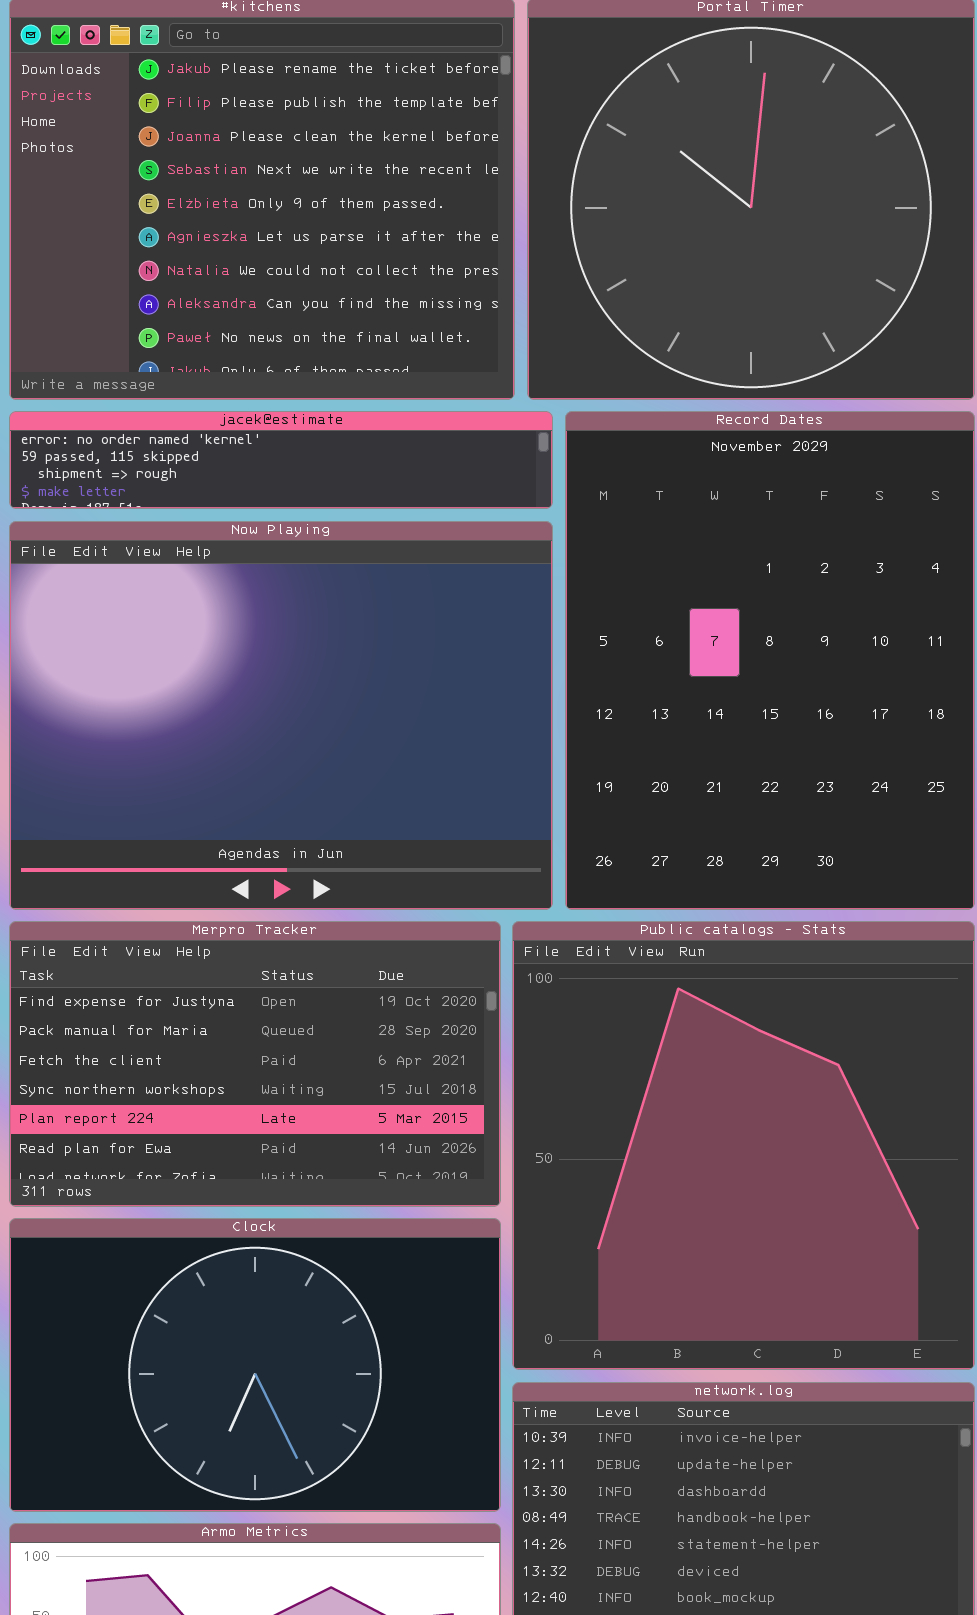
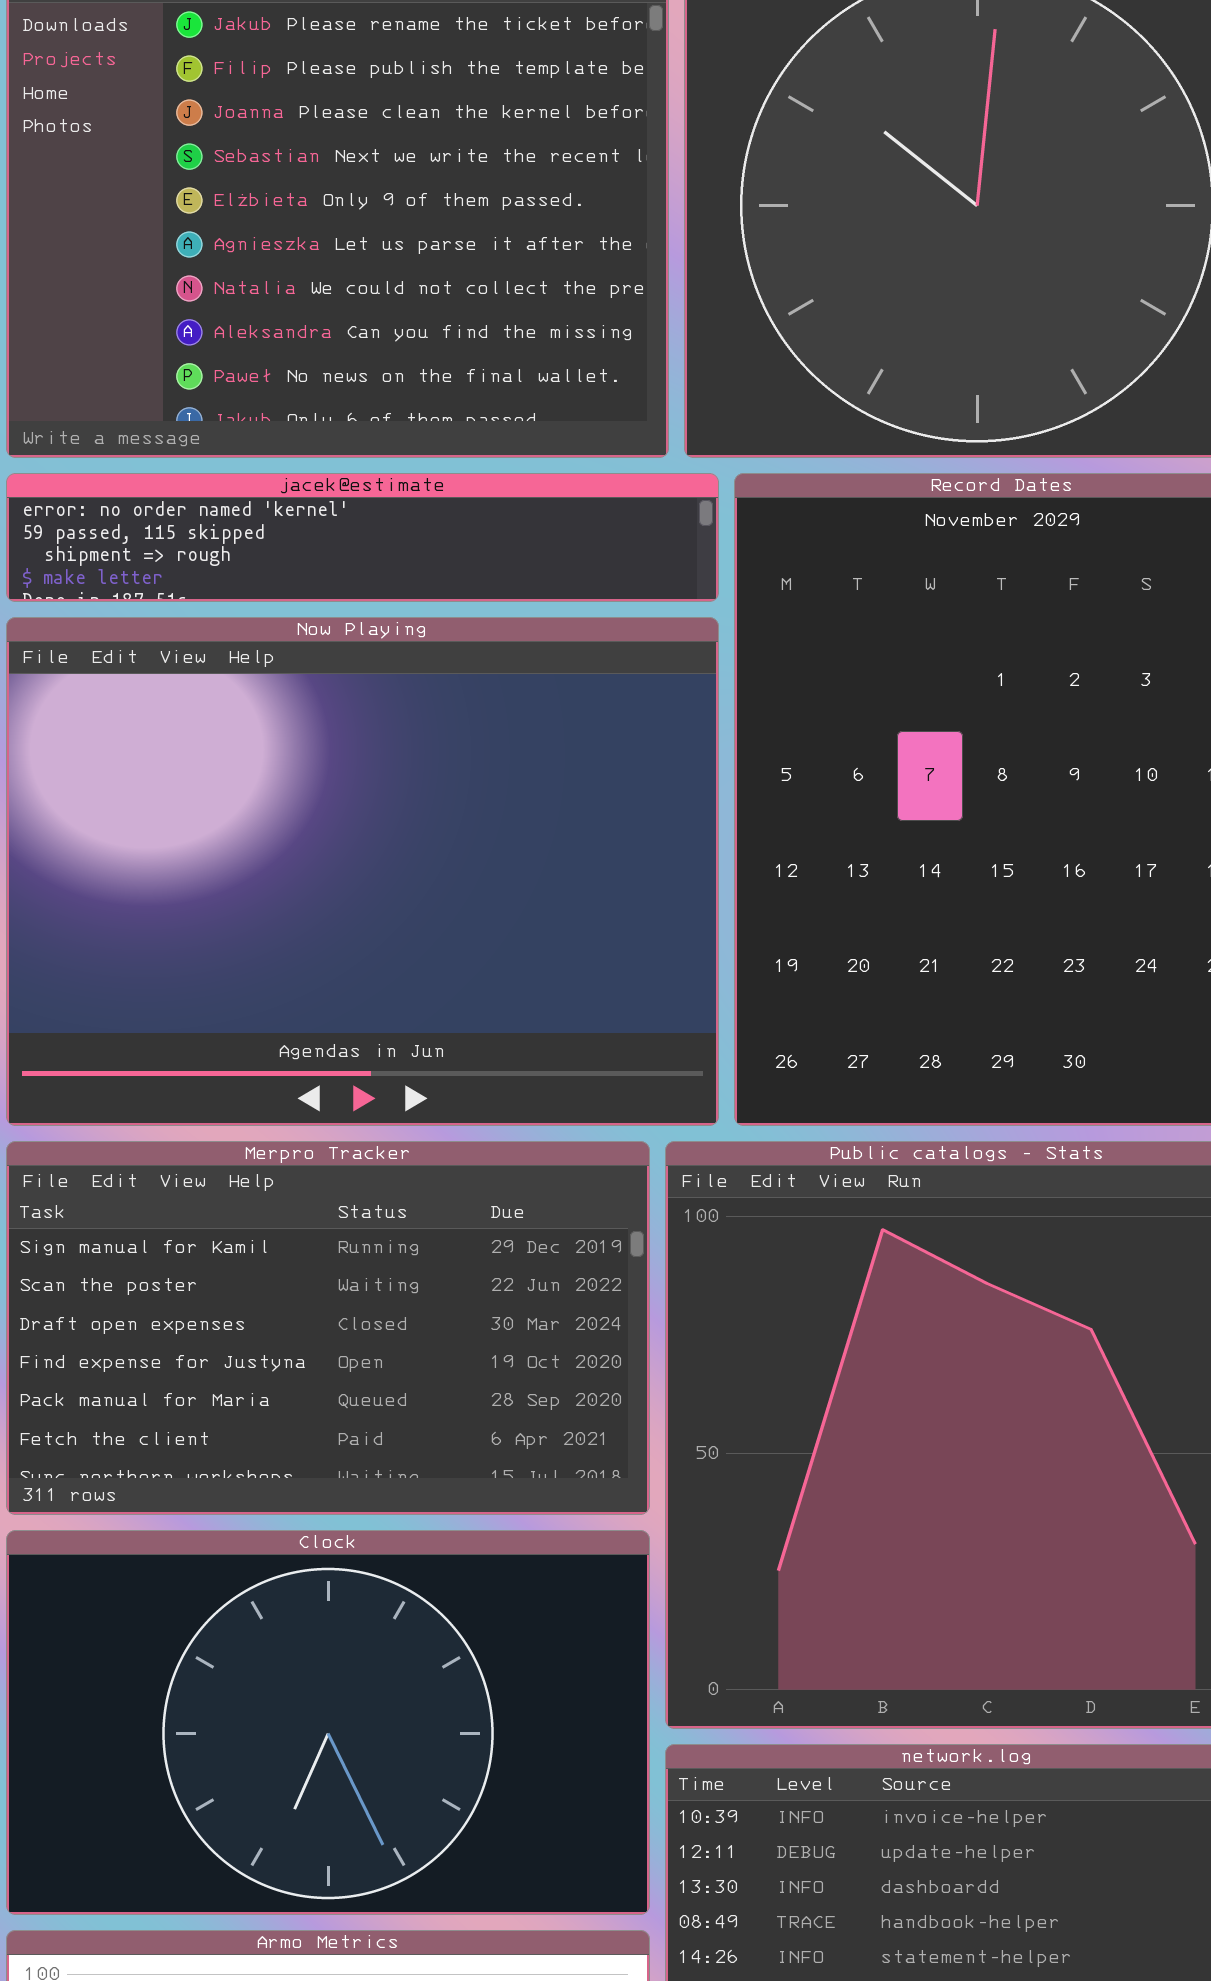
Merpro Tracker: [9,921,501,1207] -> [6,1141,650,1515], scrolled up 3 rows

